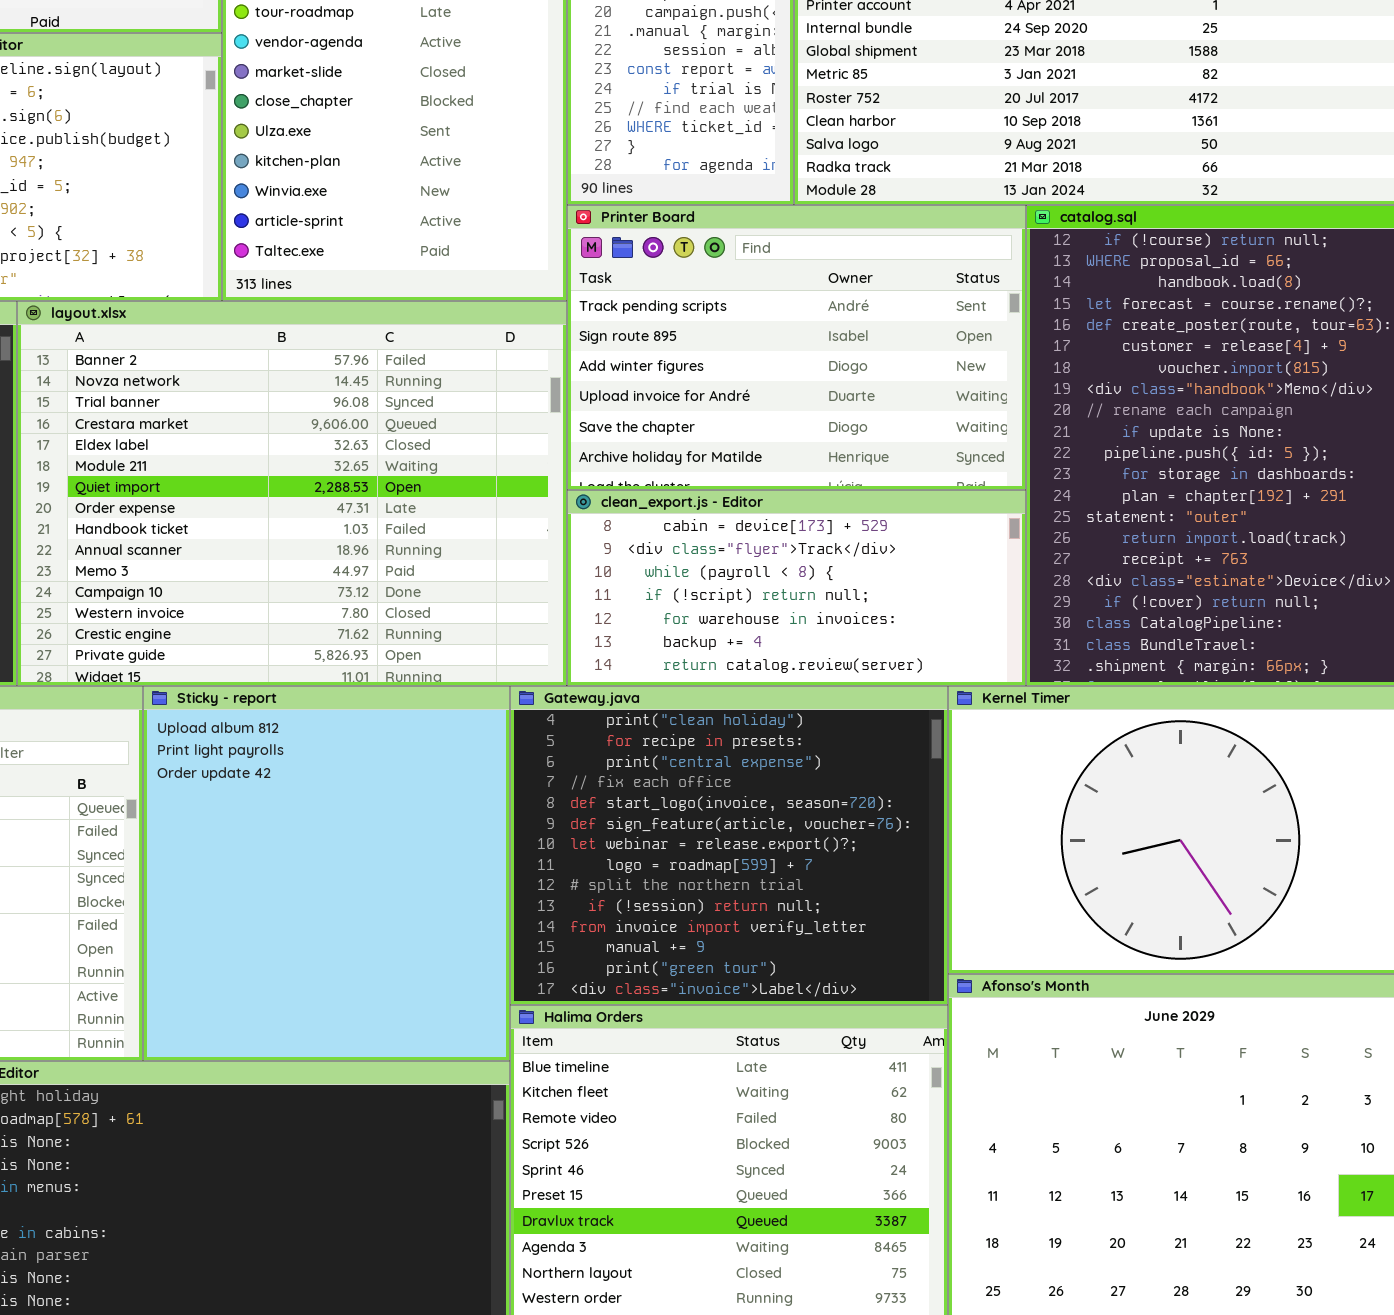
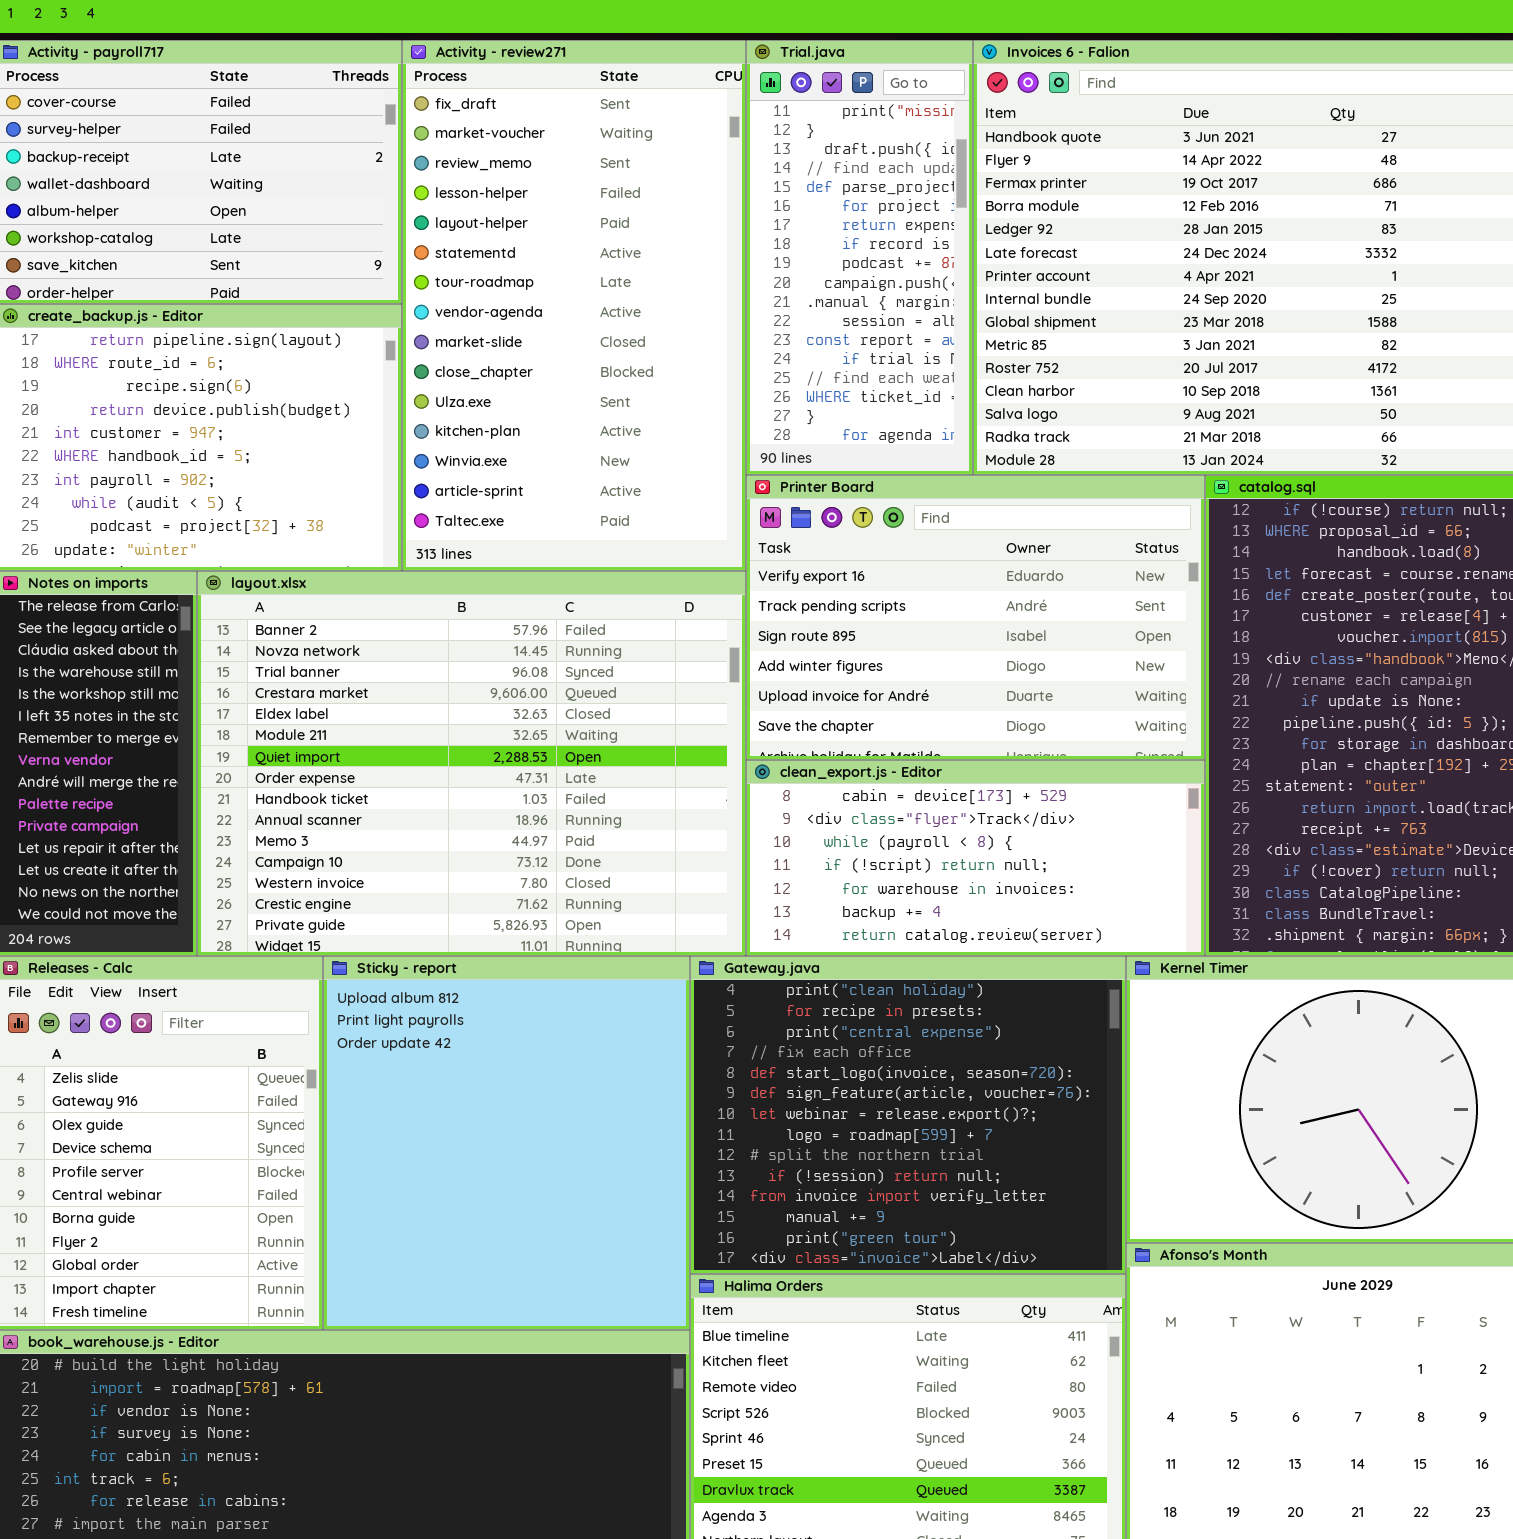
Printer Board: [567,205,1026,490] -> [746,475,1205,760], scrolled up 1 row

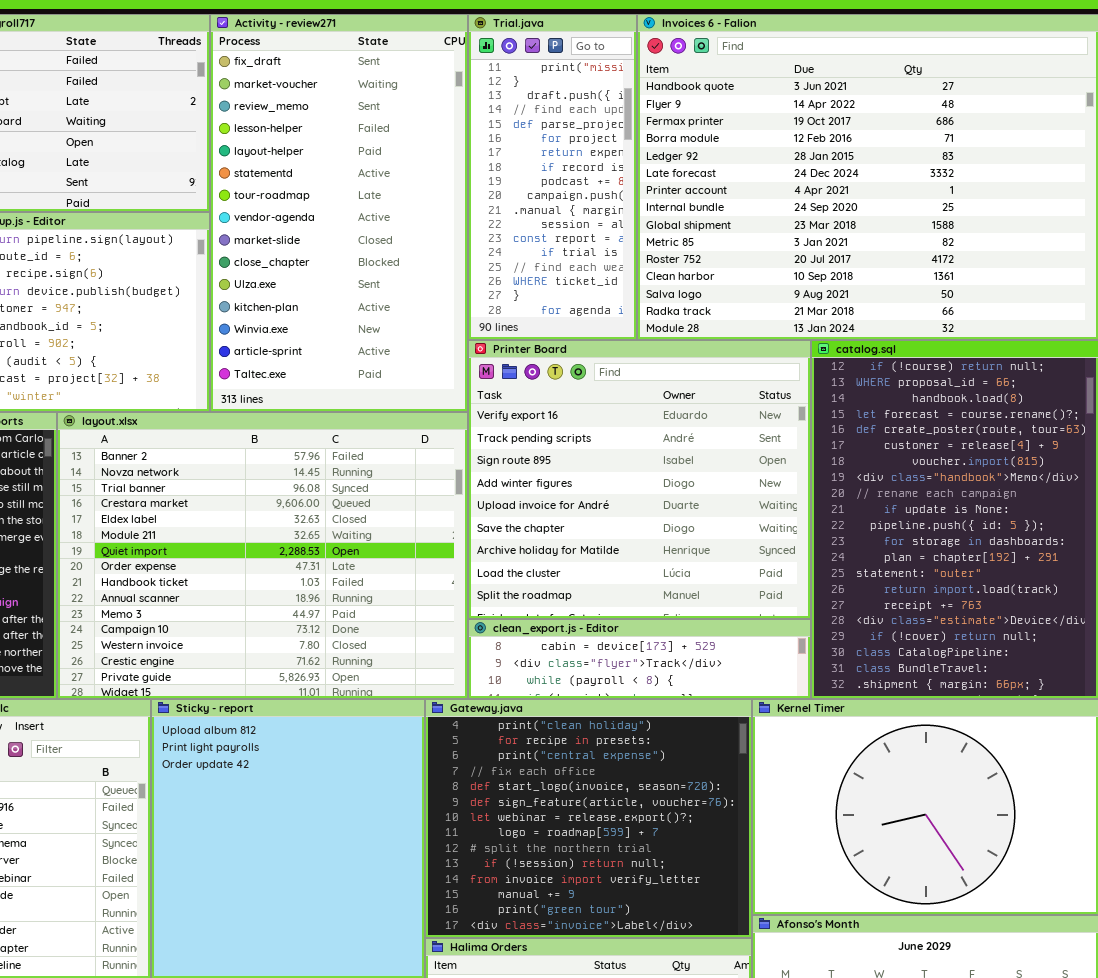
Printer Board: [746,475,1205,760] -> [468,340,811,619], resized
clean_export.js - Editor: [746,760,1205,956] -> [468,619,811,699], resized

